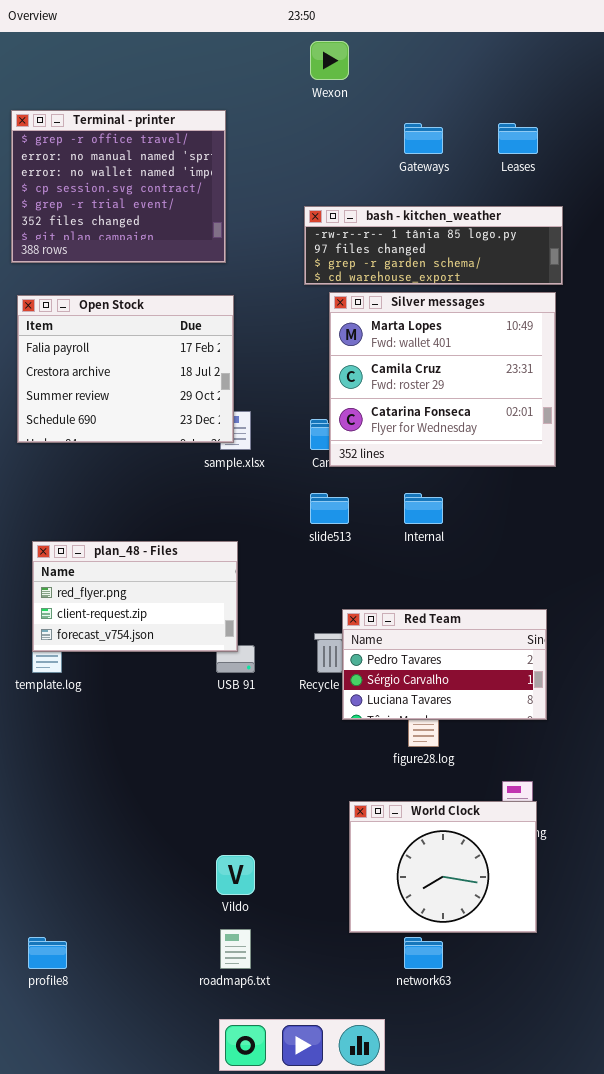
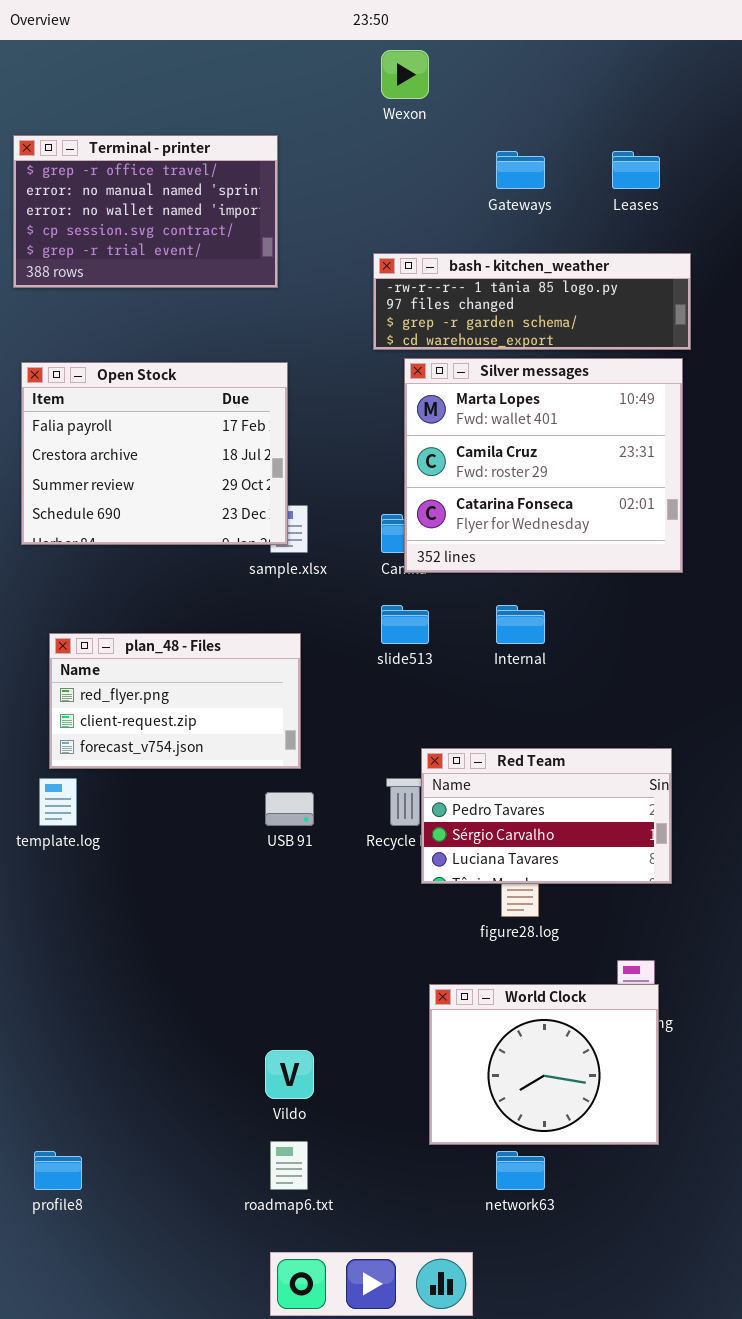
Terminal - printer: [11,110,226,263] -> [13,135,278,288], resized
plan_48 - Files: [32,541,238,652] -> [49,633,301,769], moved

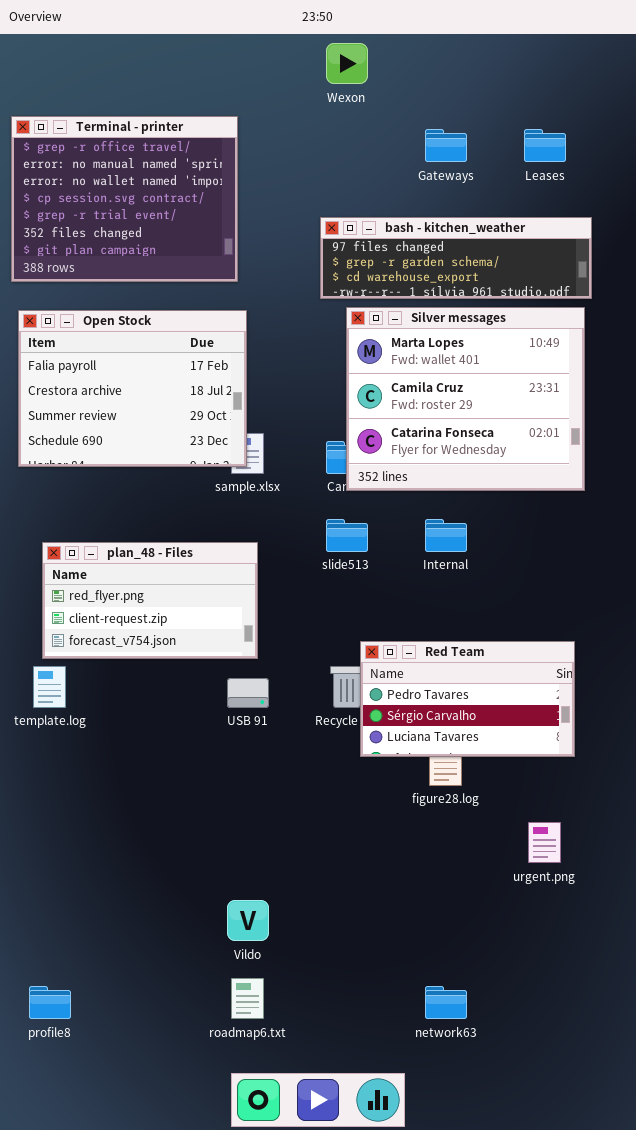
Terminal - printer: [13,135,278,288] -> [11,116,238,282], resized
bash - kitchen_weather: [373,253,691,350] -> [320,217,592,299], scrolled down 1 row
World Clock: [429,984,659,1145] -> none, closed

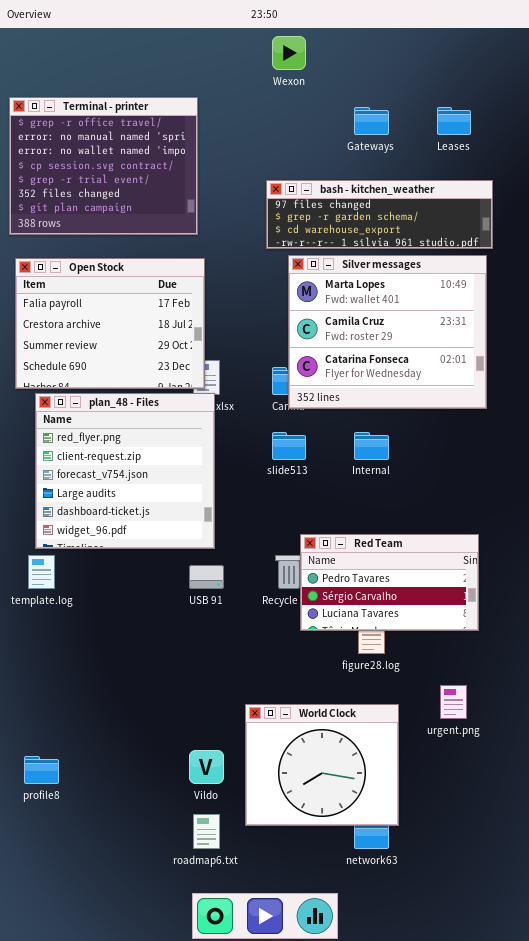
plan_48 - Files: [42,542,258,659] -> [35,393,215,549], resized
World Clock: none -> [245,704,399,826], opened
profile8: [29,986,71,1019] -> [24,756,59,784], moved

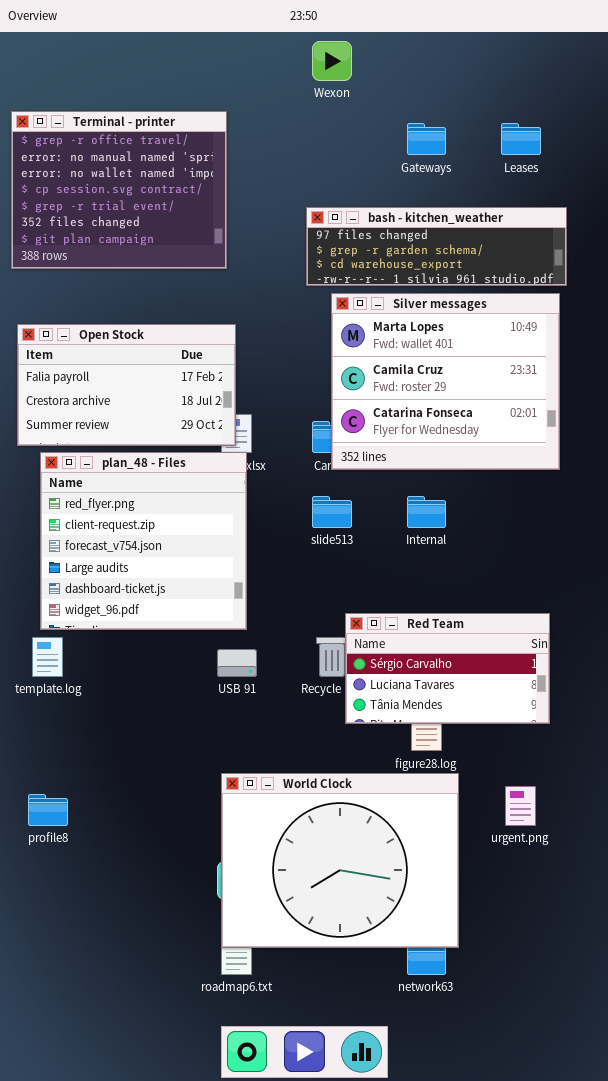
Open Stock: [15,258,205,389] -> [17,324,236,446], resized
Red Team: [300,534,479,631] -> [345,613,550,724], scrolled down 1 row
World Clock: [245,704,399,826] -> [221,773,459,948], resized
profile8: [24,756,59,784] -> [28,794,68,826], moved

